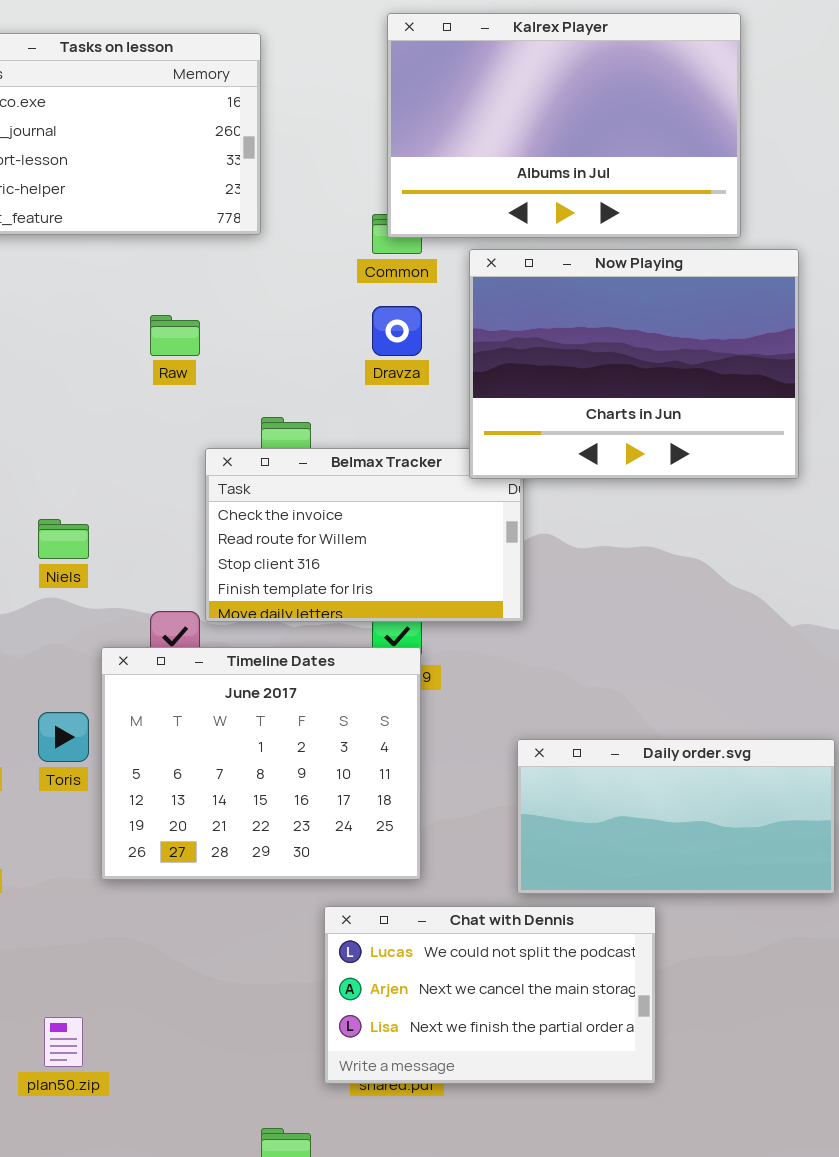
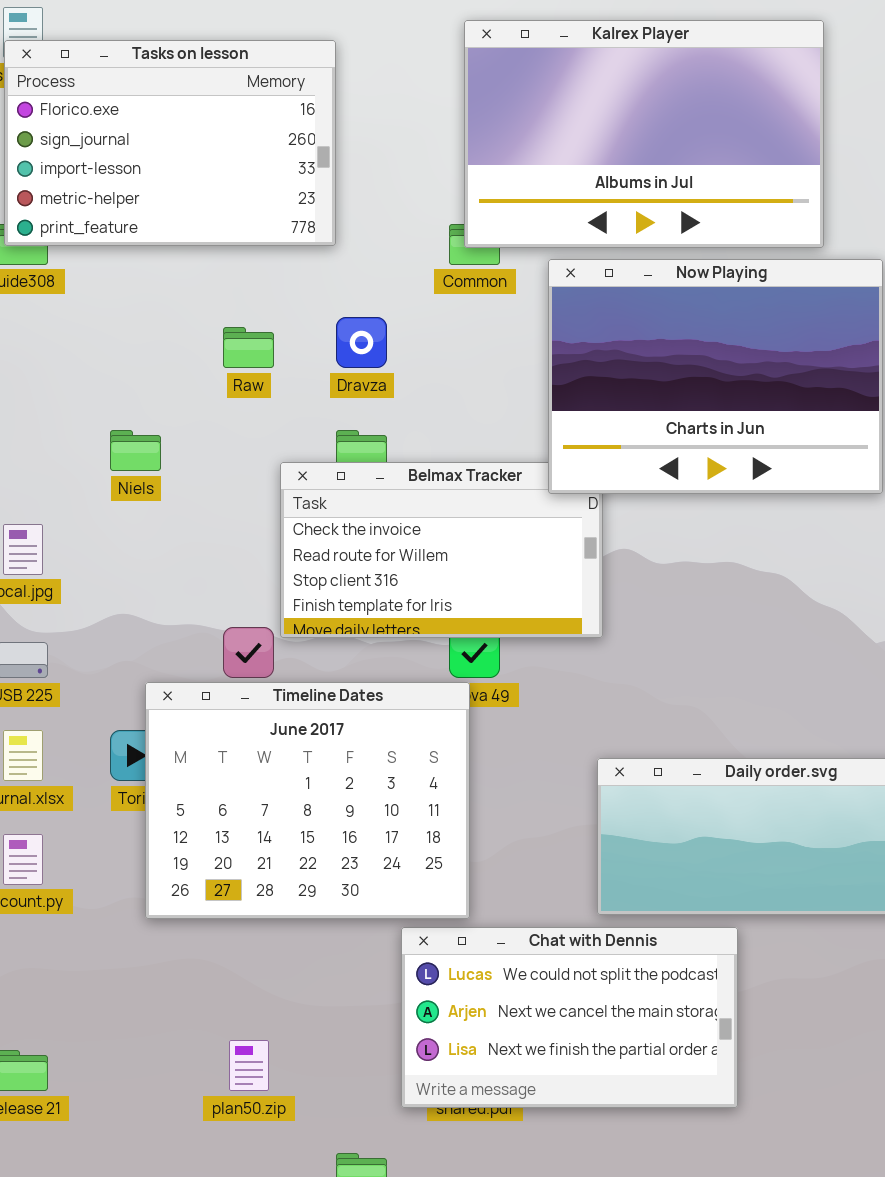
Dravza: [372,306,422,356] -> [336,317,387,368], moved
Niels: [38,519,89,559] -> [110,430,161,471], moved
Timeline Dates: [101,647,421,880] -> [145,682,470,919], moved
plan50.zip: [44,1017,83,1067] -> [229,1040,269,1091], moved

